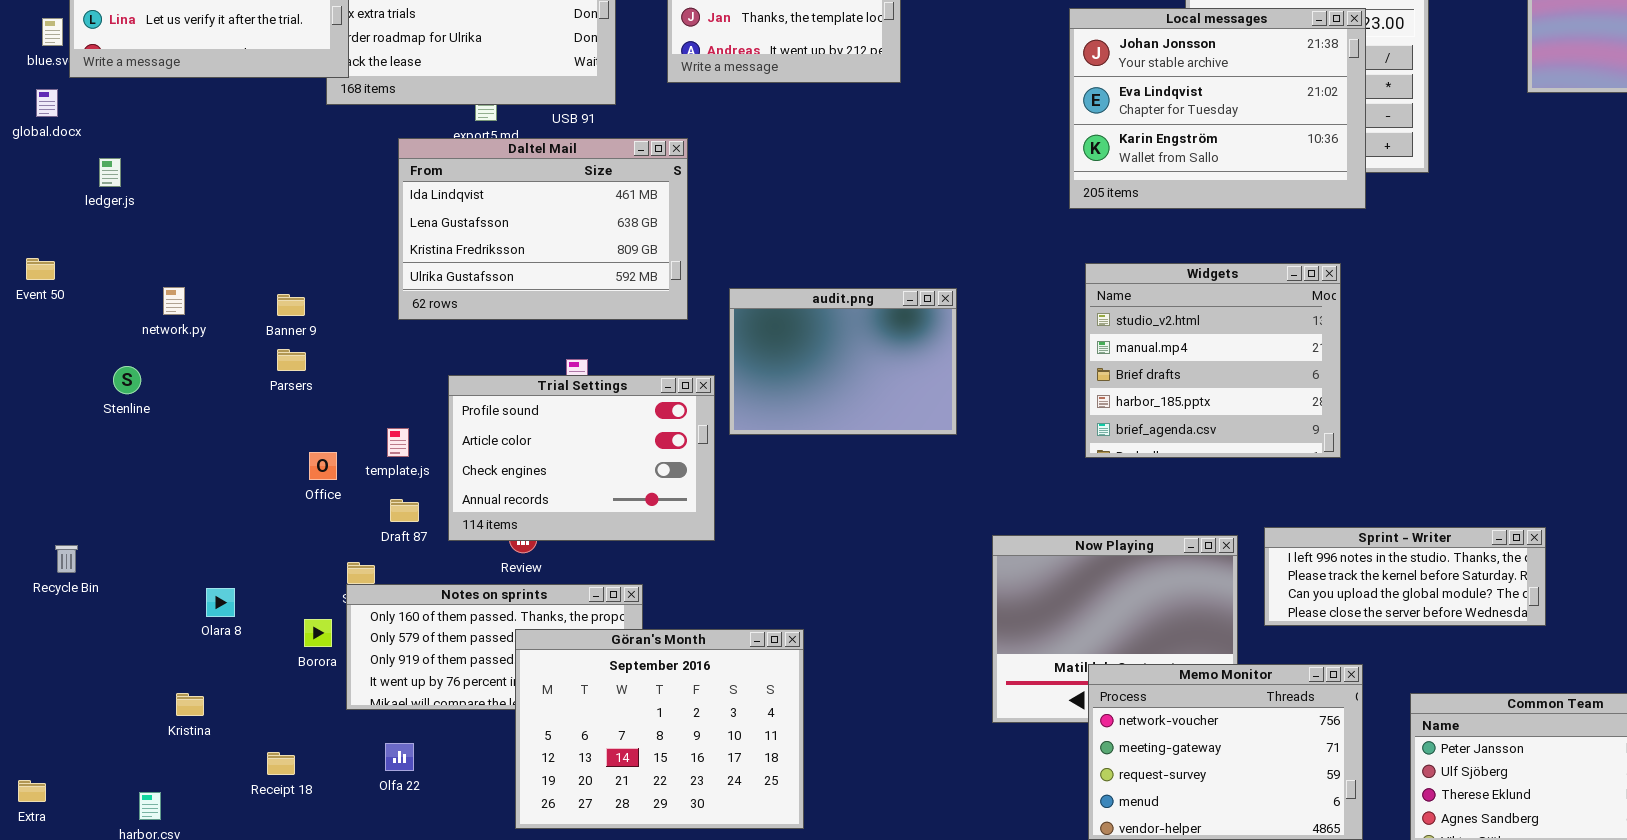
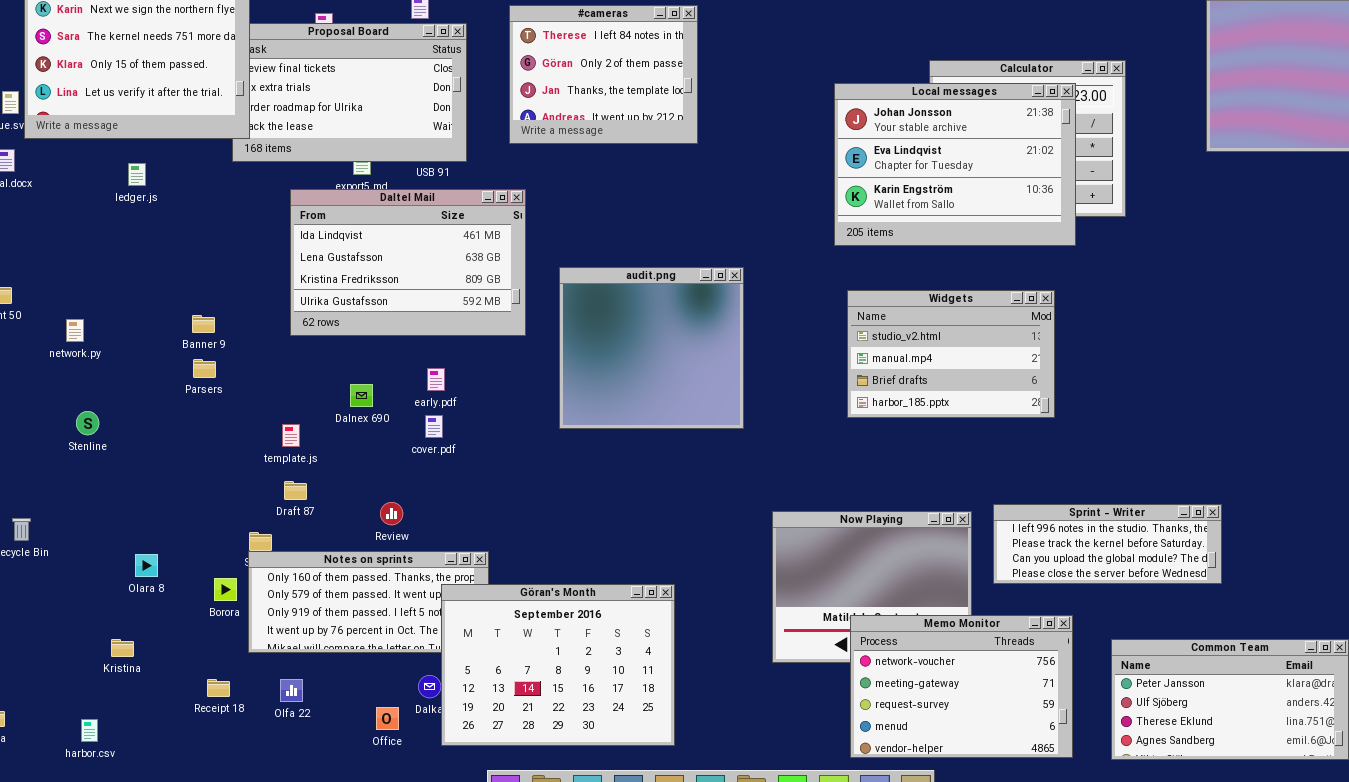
ledger.js: [99,158,121,187] -> [128,163,146,186], moved
Widgets: [1085,263,1341,458] -> [847,290,1055,418], resized
network.py: [163,287,185,315] -> [66,319,84,342], moved
audit.png: [729,288,957,435] -> [559,267,744,429], resized
Stenline: [113,366,141,394] -> [76,411,99,435], moved
Trial Settings: [448,375,715,541] -> none, closed
Office: [309,452,337,480] -> [376,707,399,730], moved
Göran's Month: [515,629,804,829] -> [441,584,675,746], moved
Receipt 18: [267,752,295,775] -> [207,679,230,697], moved

